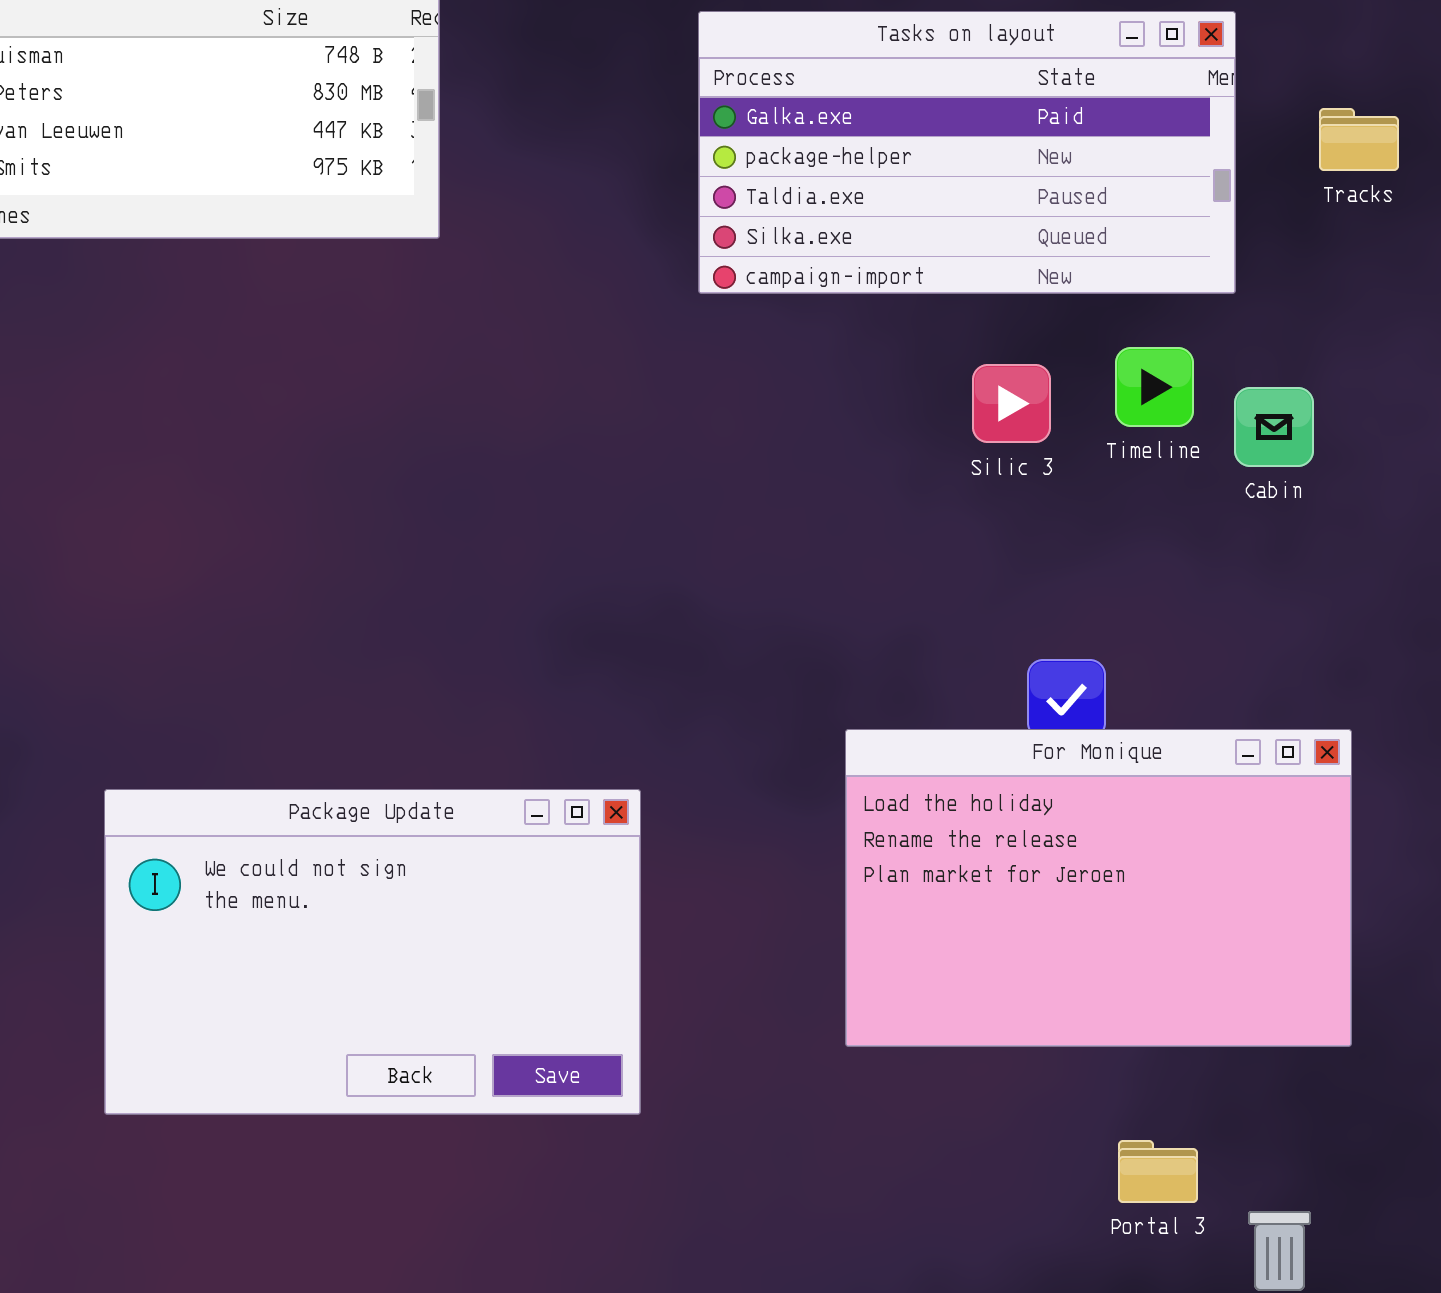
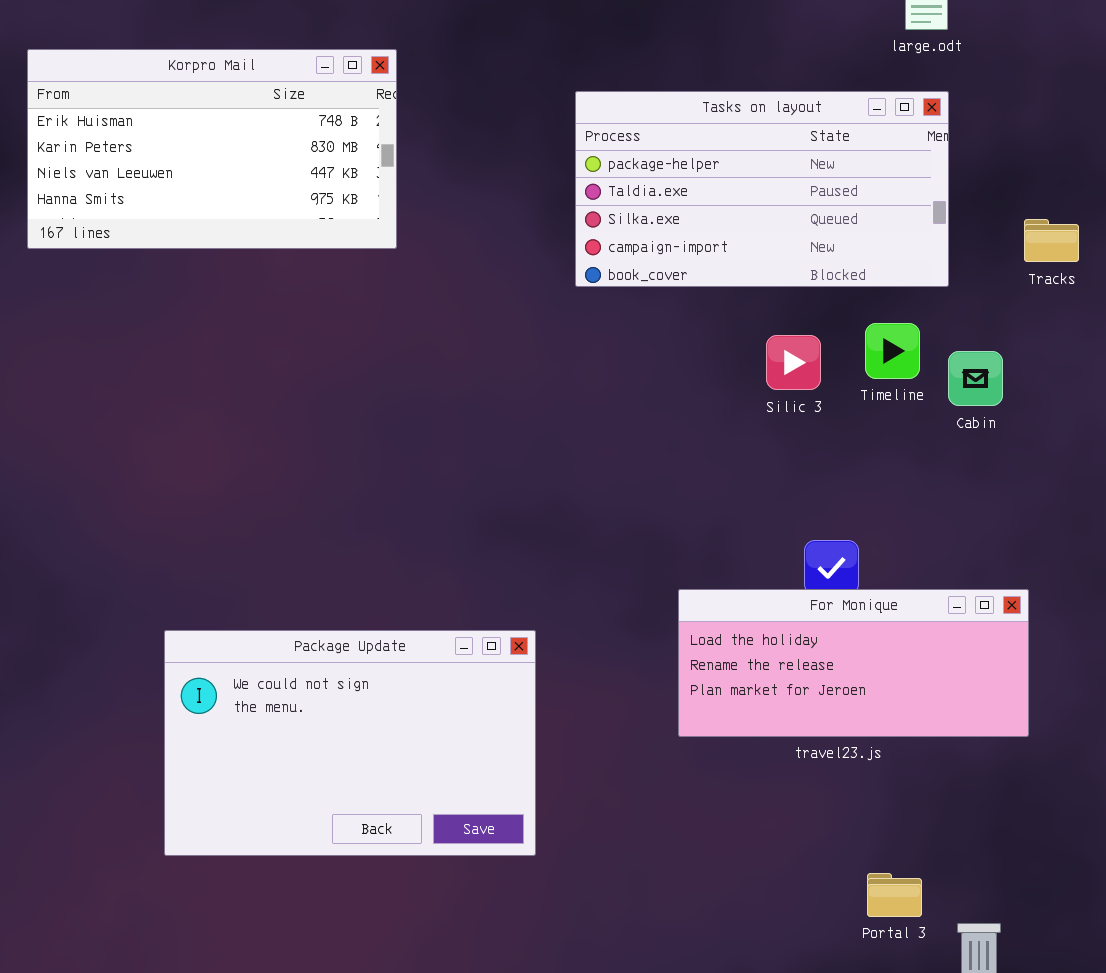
Tasks on layout: [698,11,1236,294] -> [575,91,949,287], scrolled down 1 row
Tracks: [1319,108,1399,171] -> [1024,219,1079,262], moved
For Monique: [845,729,1352,1047] -> [678,589,1029,737], resized

